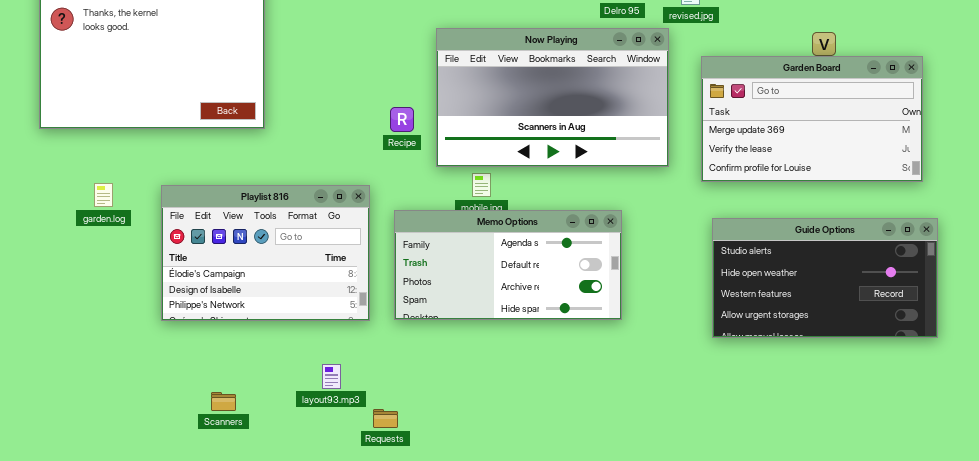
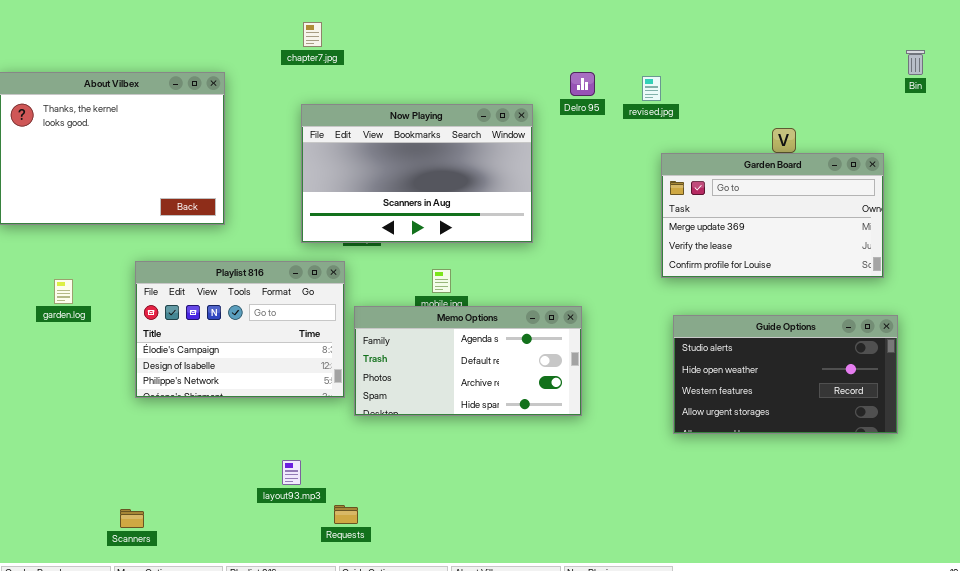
Now Playing: [436,28,669,167] -> [301,104,533,243], moved
Playlist 816: [161,185,370,321] -> [135,261,345,398], moved
Scanners: [211,392,236,411] -> [120,509,144,528], moved

